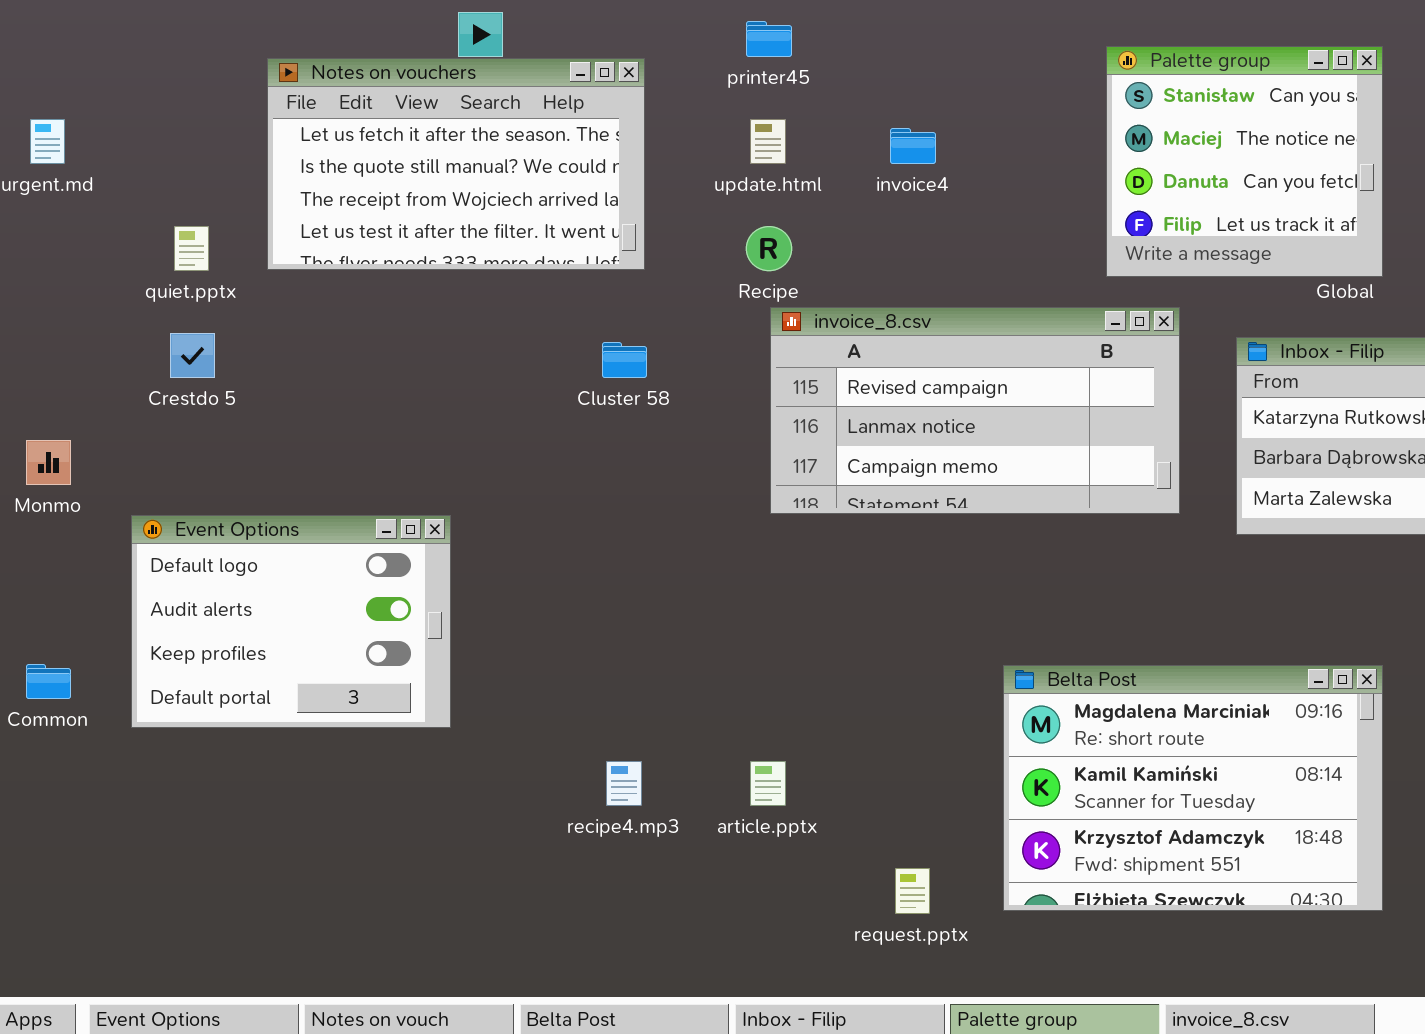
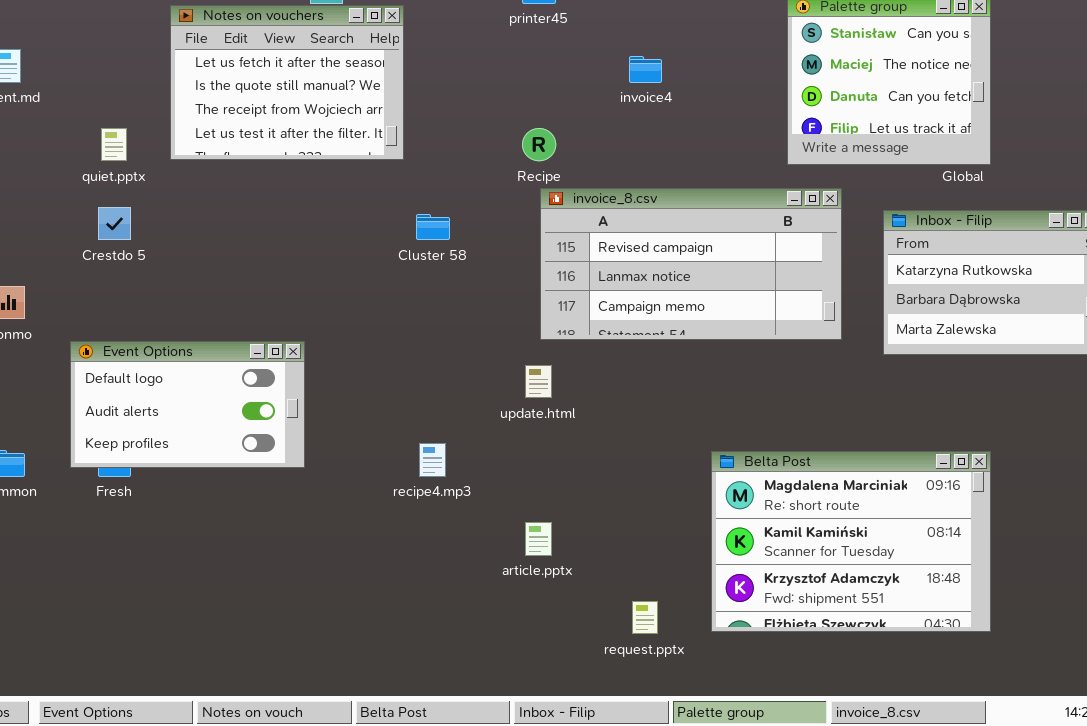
Notes on vouchers: [267,58,645,270] -> [170,5,404,160], resized
update.html: [750,119,786,164] -> [525,365,552,398], moved
Event Options: [131,515,451,728] -> [70,341,305,468], resized
recipe4.mp3: [606,761,642,806] -> [419,443,446,477], moved

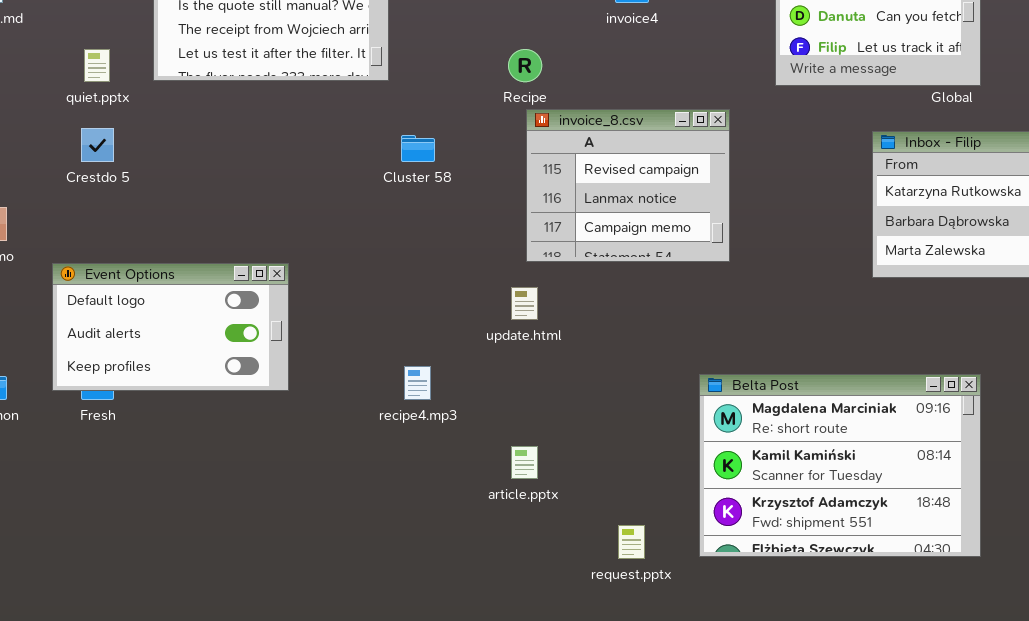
invoice_8.csv: [540,188,842,340] -> [526,109,730,262], resized

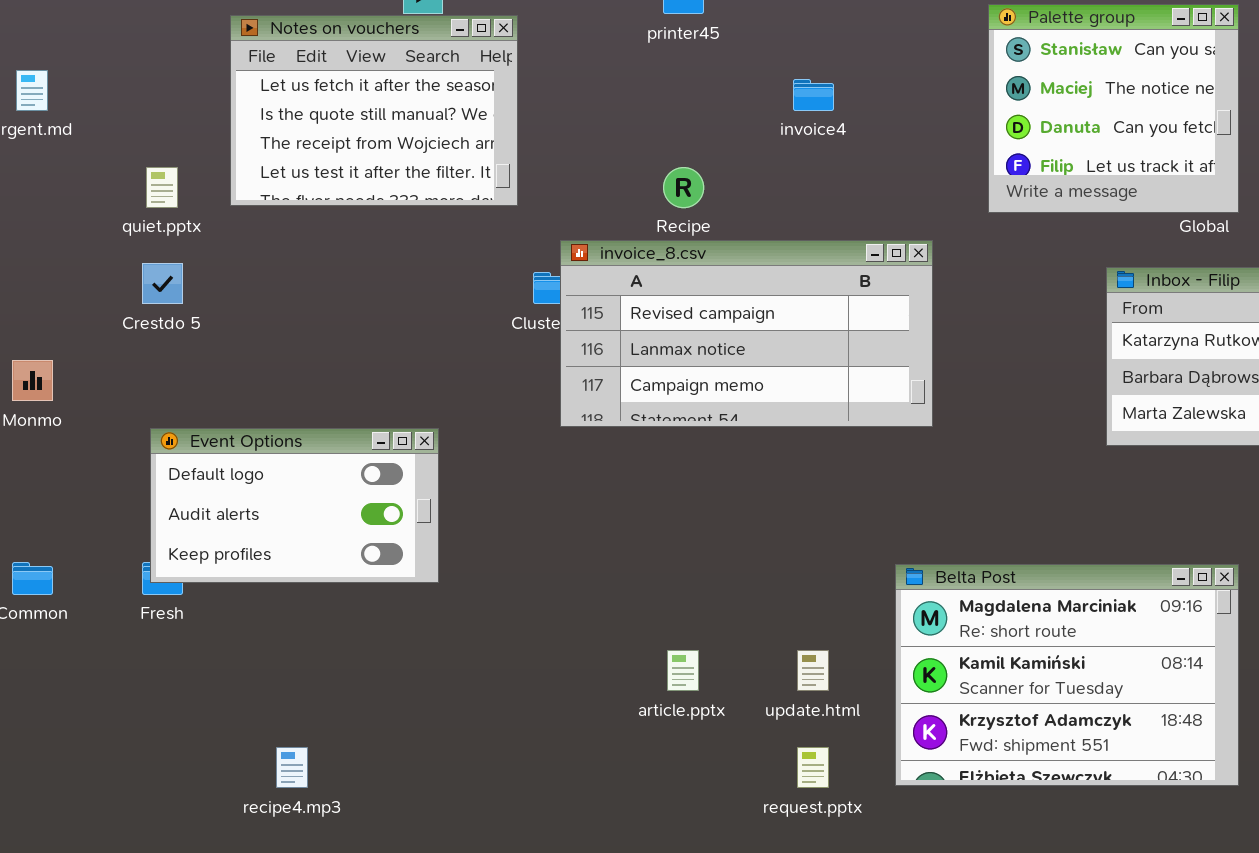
invoice_8.csv: [526,109,730,262] -> [560,240,933,427], resized
Event Options: [52,263,289,391] -> [150,428,439,583], moved
update.html: [511,287,538,320] -> [797,650,829,691], moved
recipe4.mp3: [404,366,431,400] -> [276,747,308,788], moved

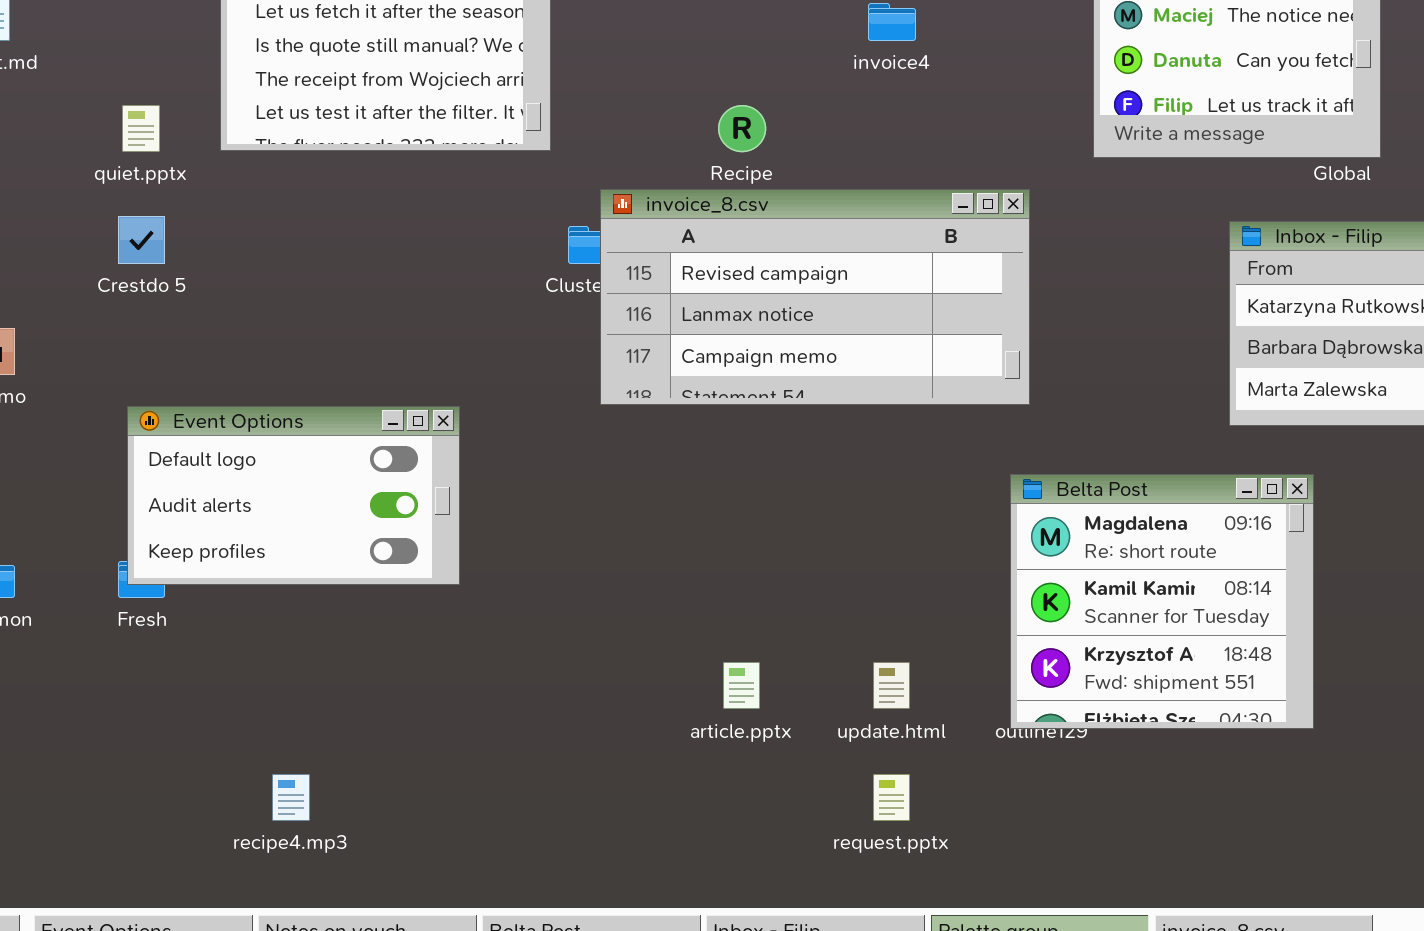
Belta Post: [895,564,1239,786] -> [1010,474,1314,729], moved, resized

